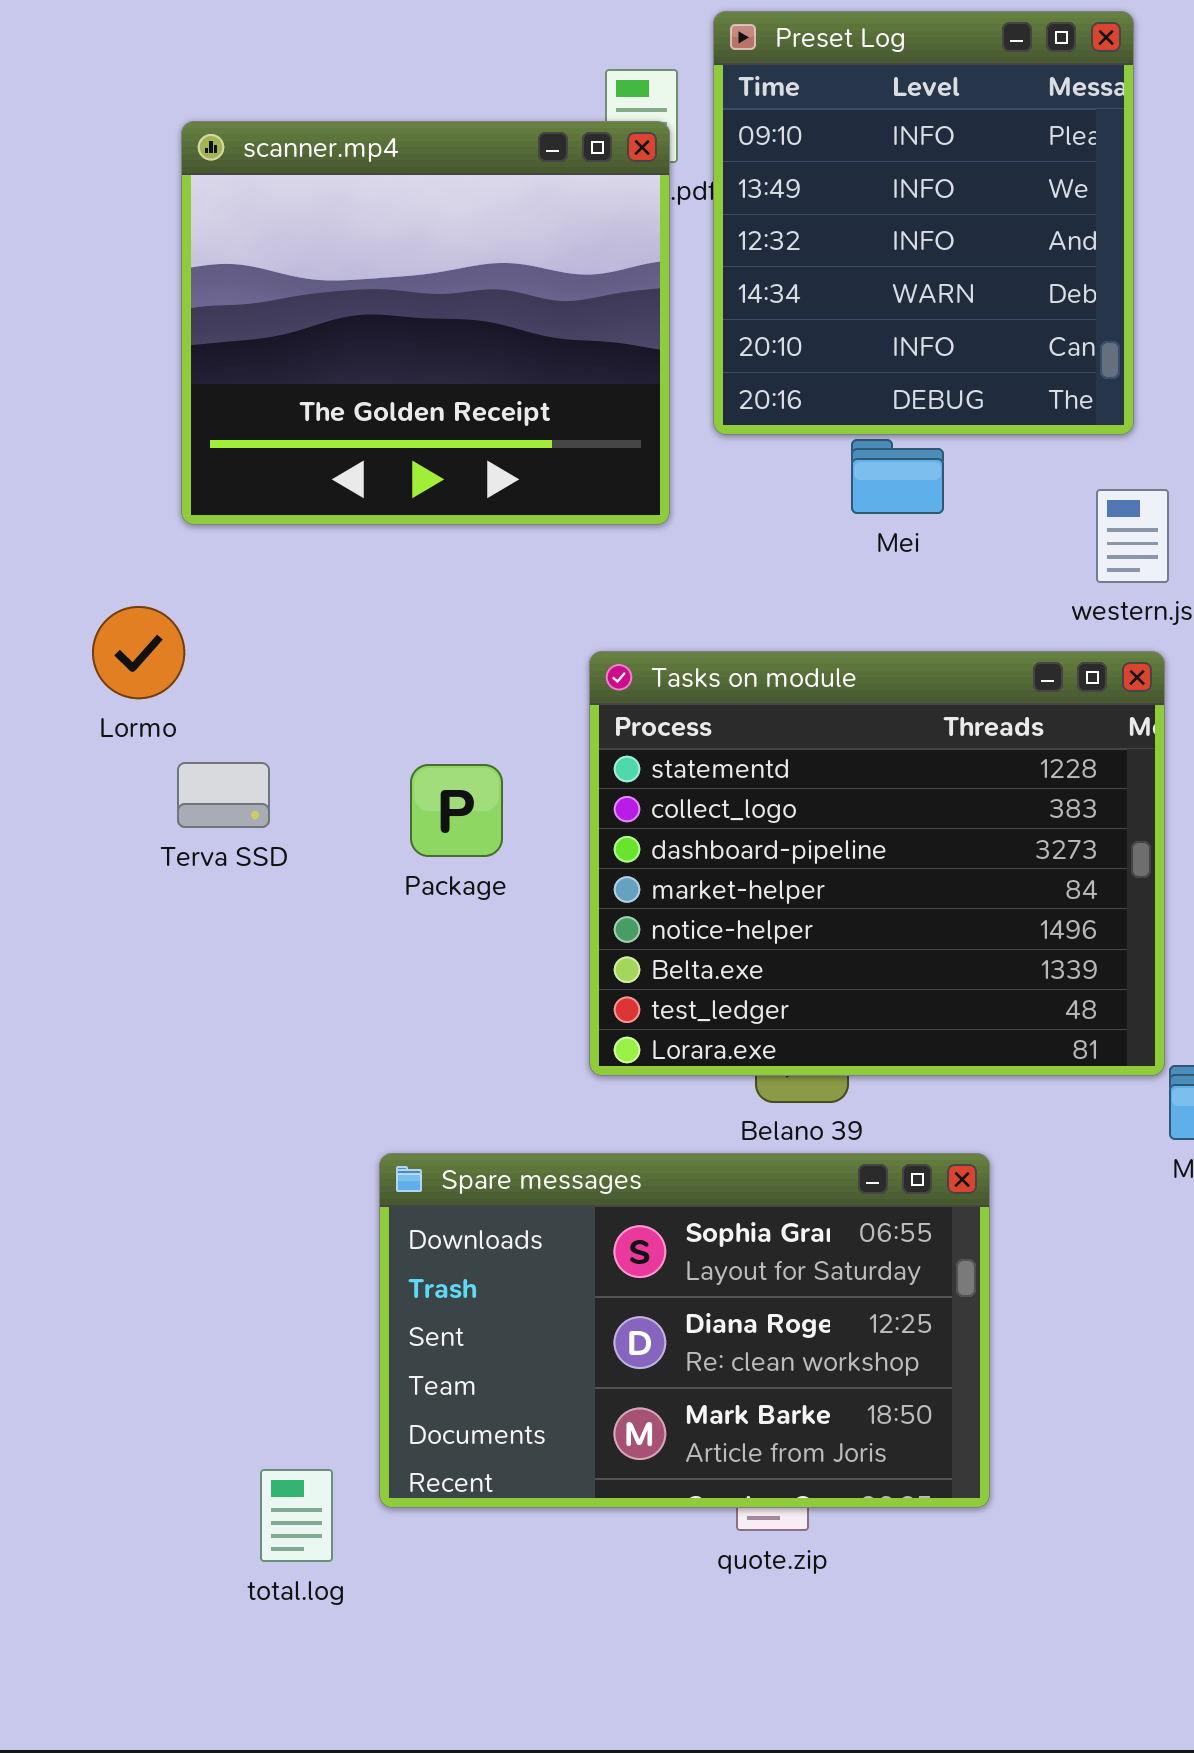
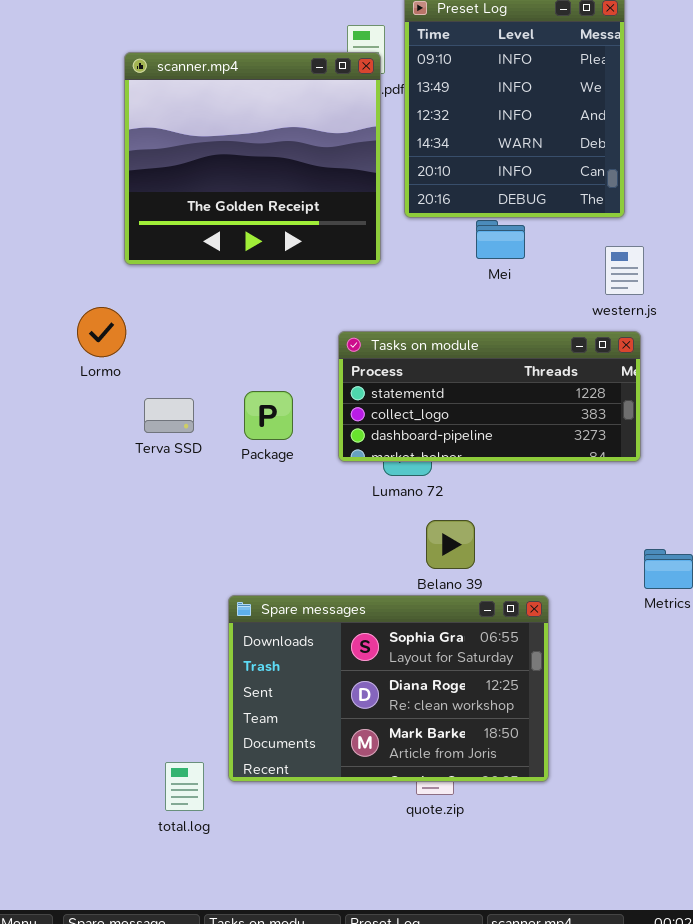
Tasks on module: [589,651,1165,1076] -> [338,331,641,462], resized
Terva SSD: [177,762,270,828] -> [144,398,194,433], moved

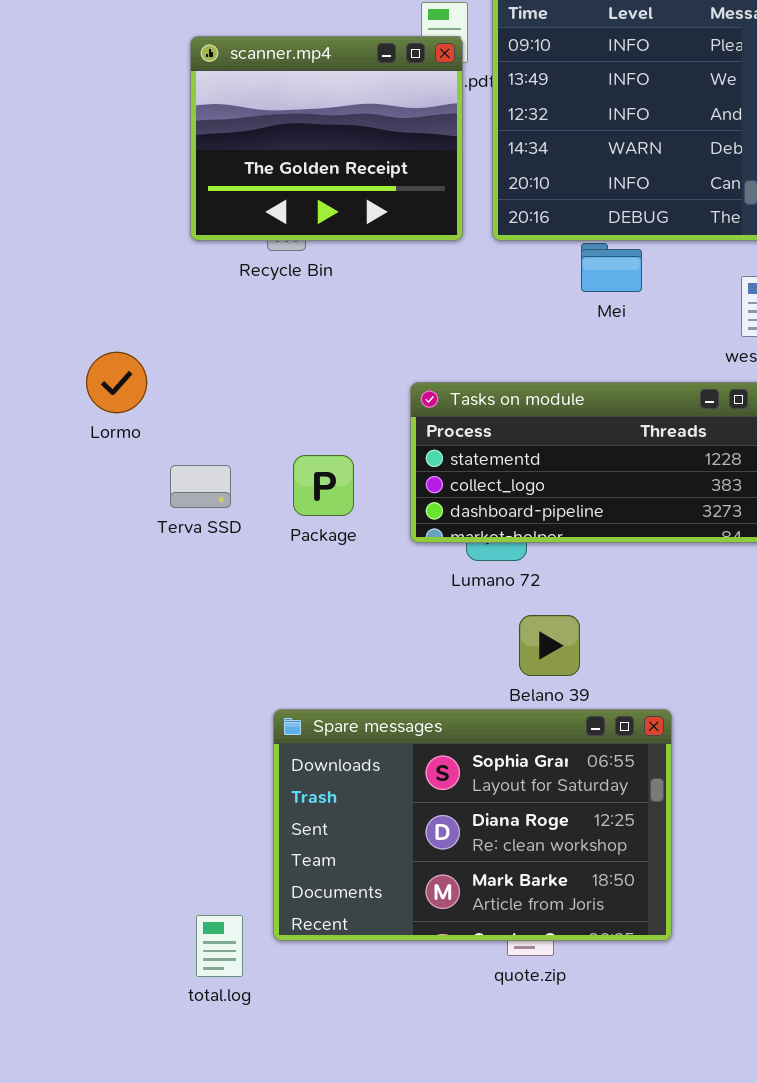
scanner.mp4: [124,52,381,265] -> [190,36,463,241], resized

